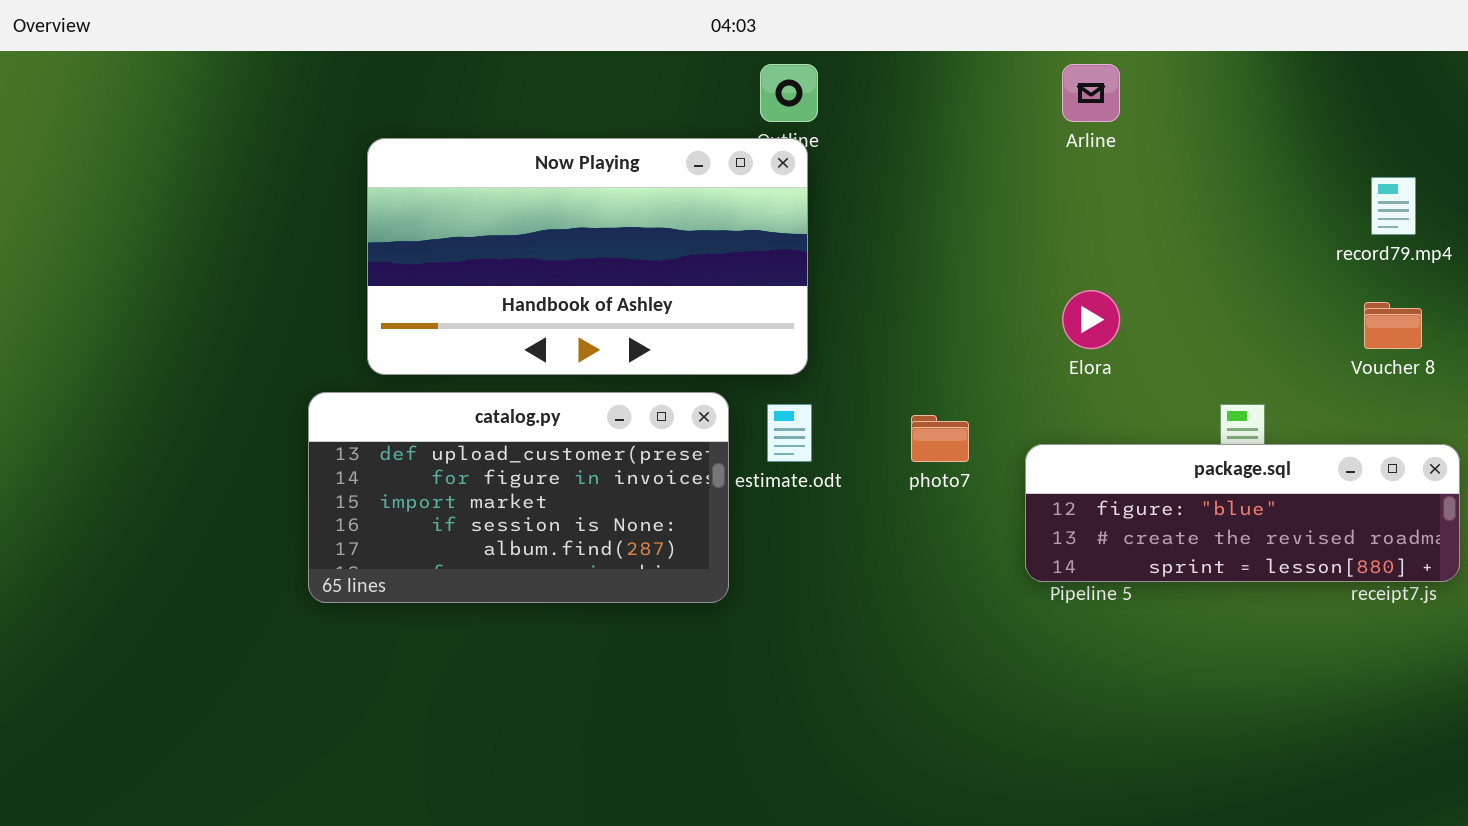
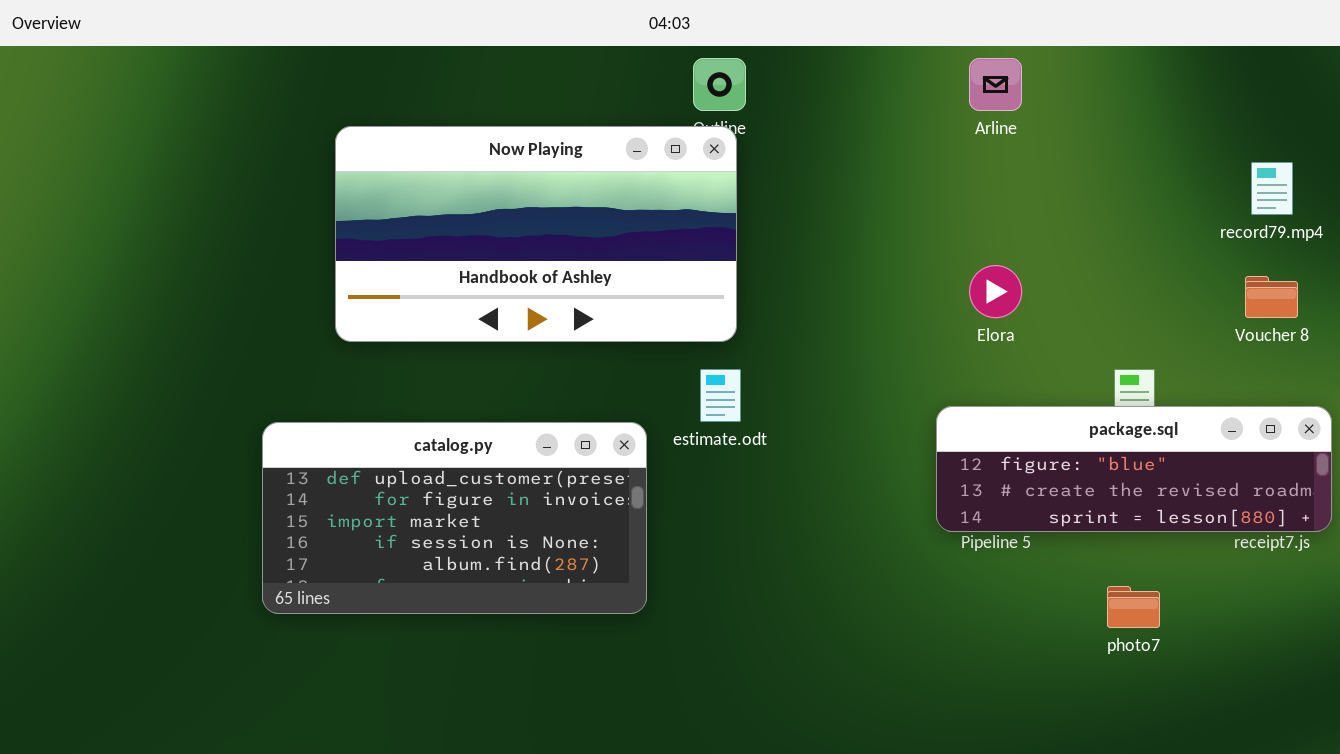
catalog.py: [308,392,729,603] -> [262,422,647,614], moved
photo7: [911,415,969,462] -> [1107,586,1160,628], moved

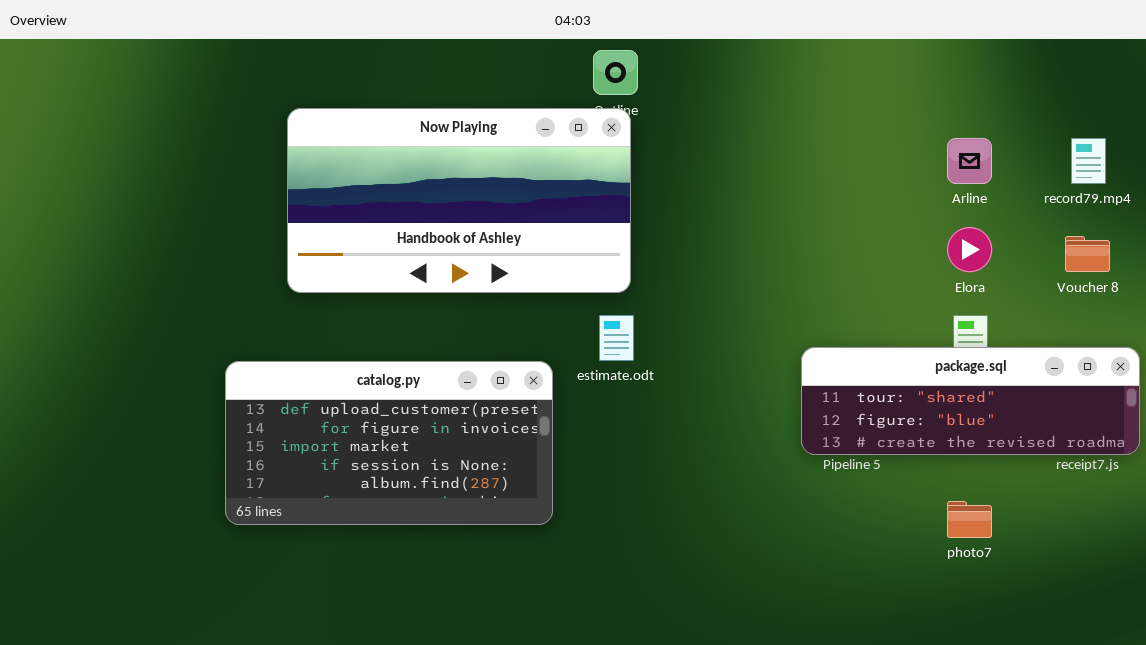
Arline: [969,58,1022,111] -> [947,138,992,184], moved
Elora: [969,265,1022,318] -> [947,227,992,272], moved
package.sql: [936,406,1332,532] -> [801,347,1140,455], scrolled up 1 row

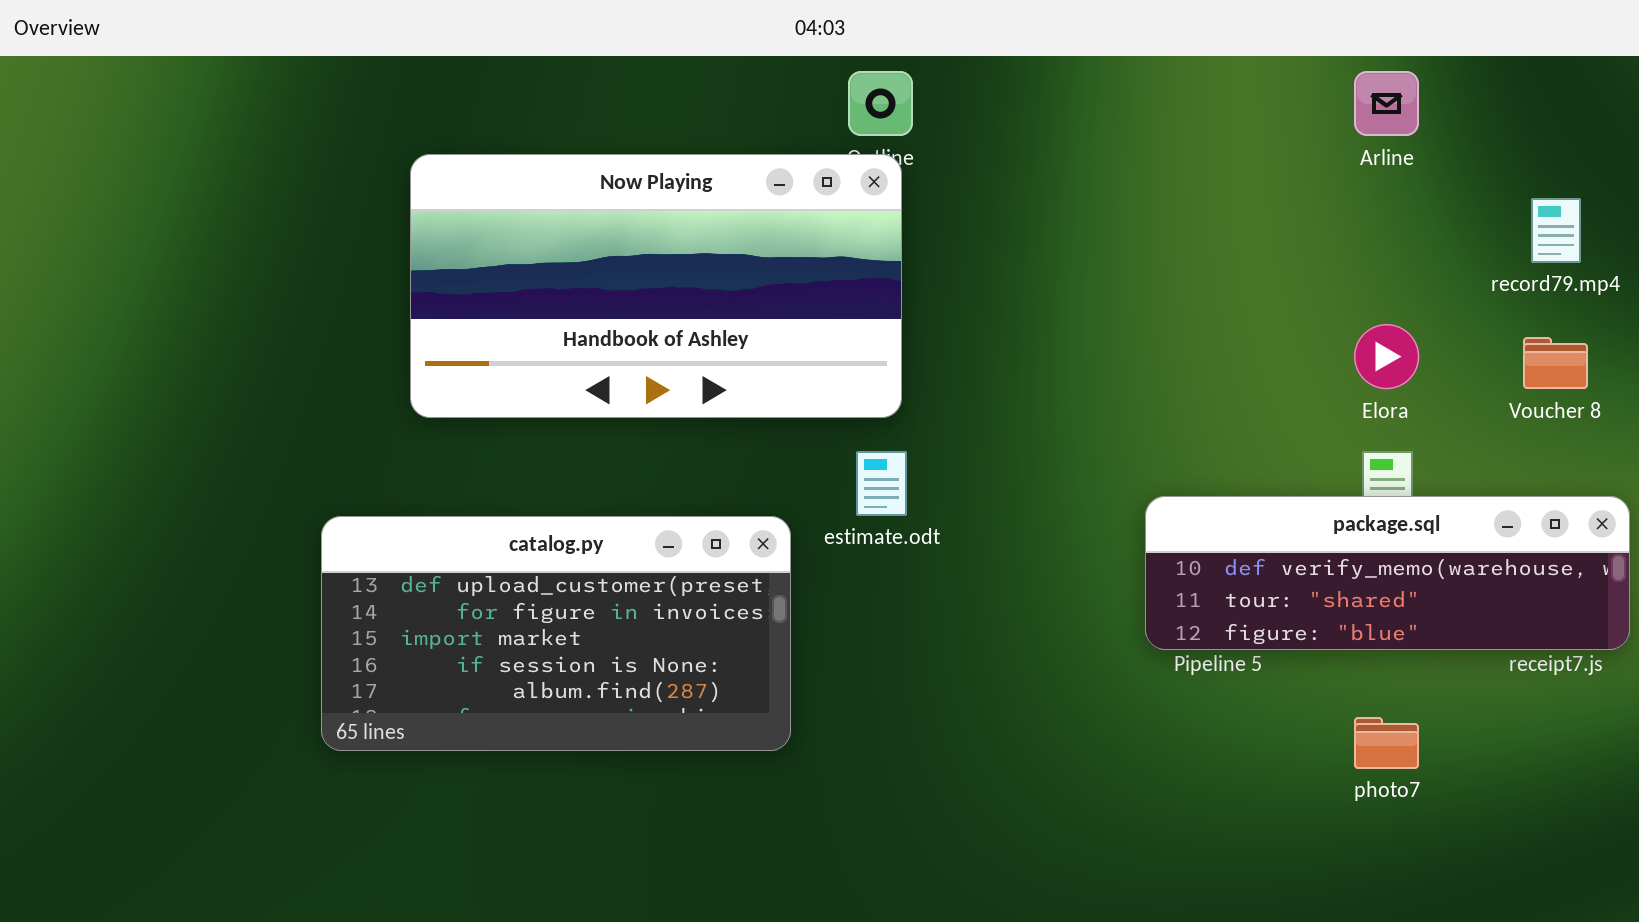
Arline: [947,138,992,184] -> [1354,71,1419,136], moved
package.sql: [801,347,1140,455] -> [1145,496,1630,650], scrolled up 1 row

